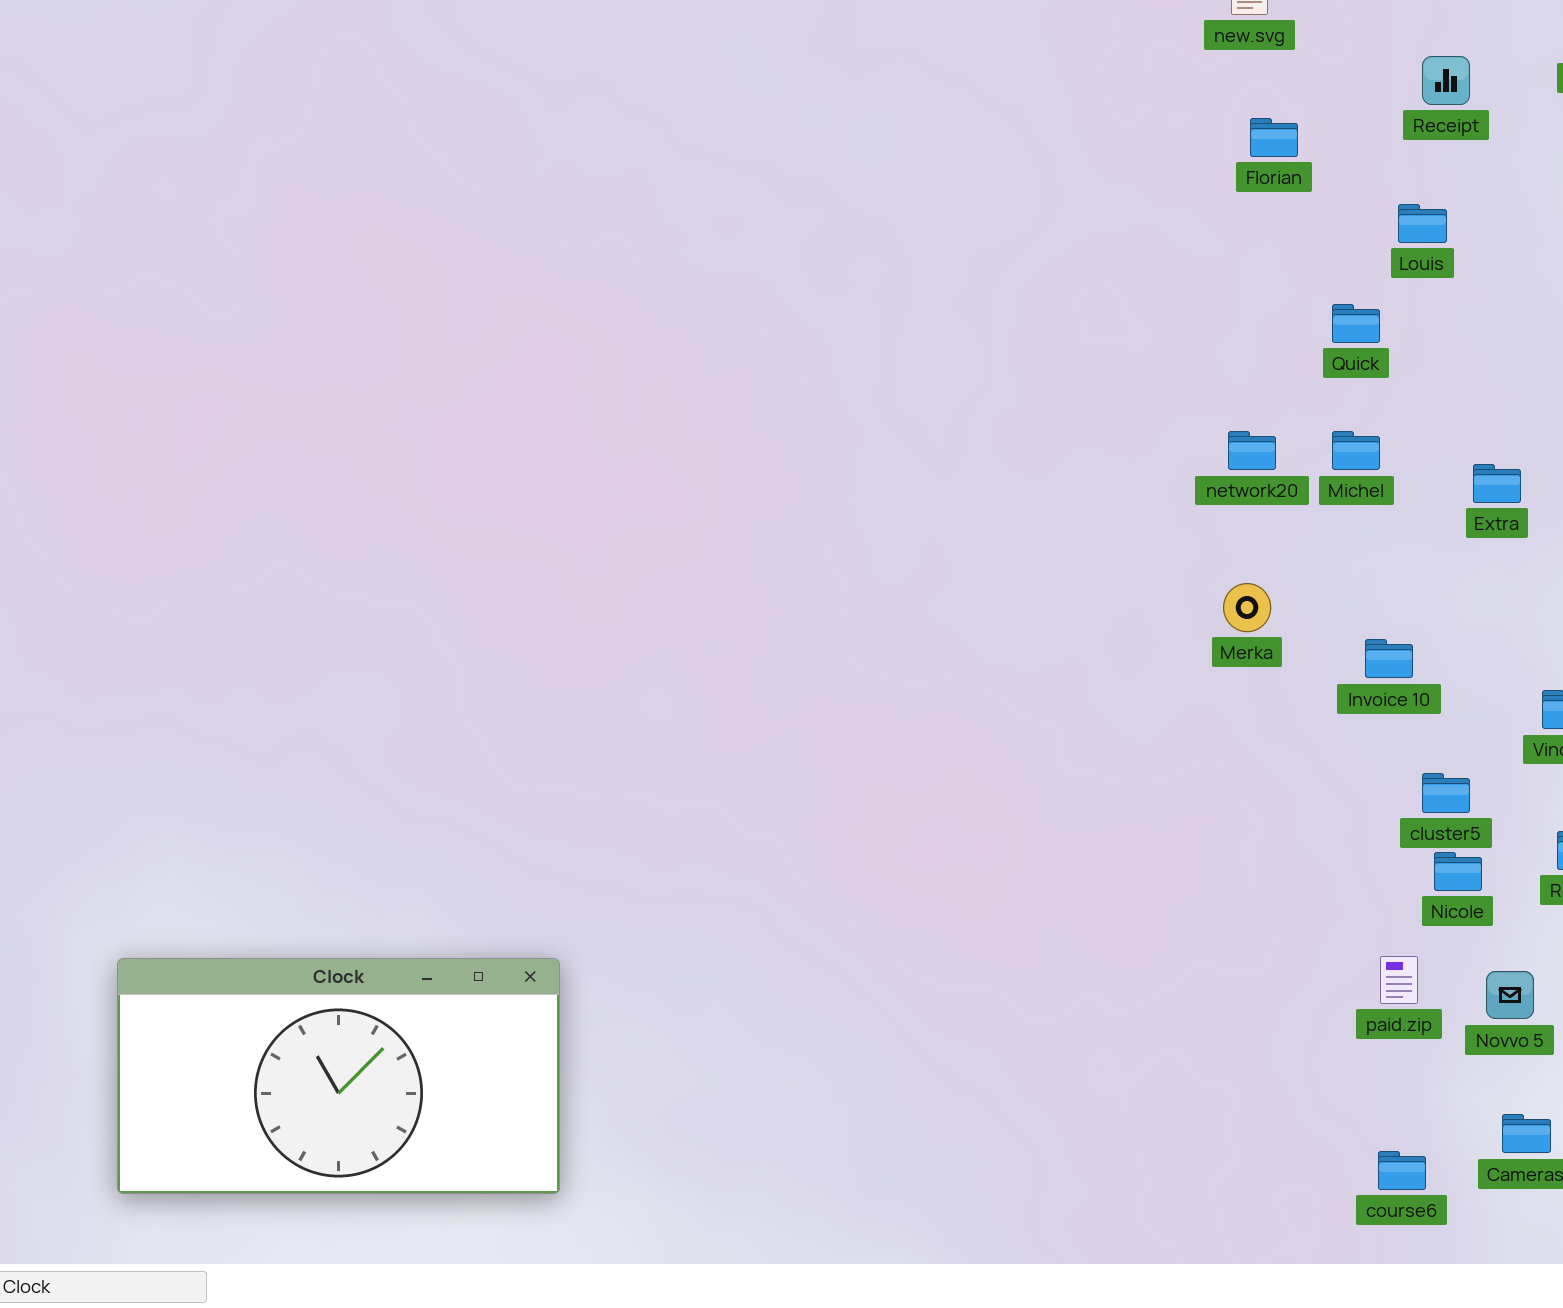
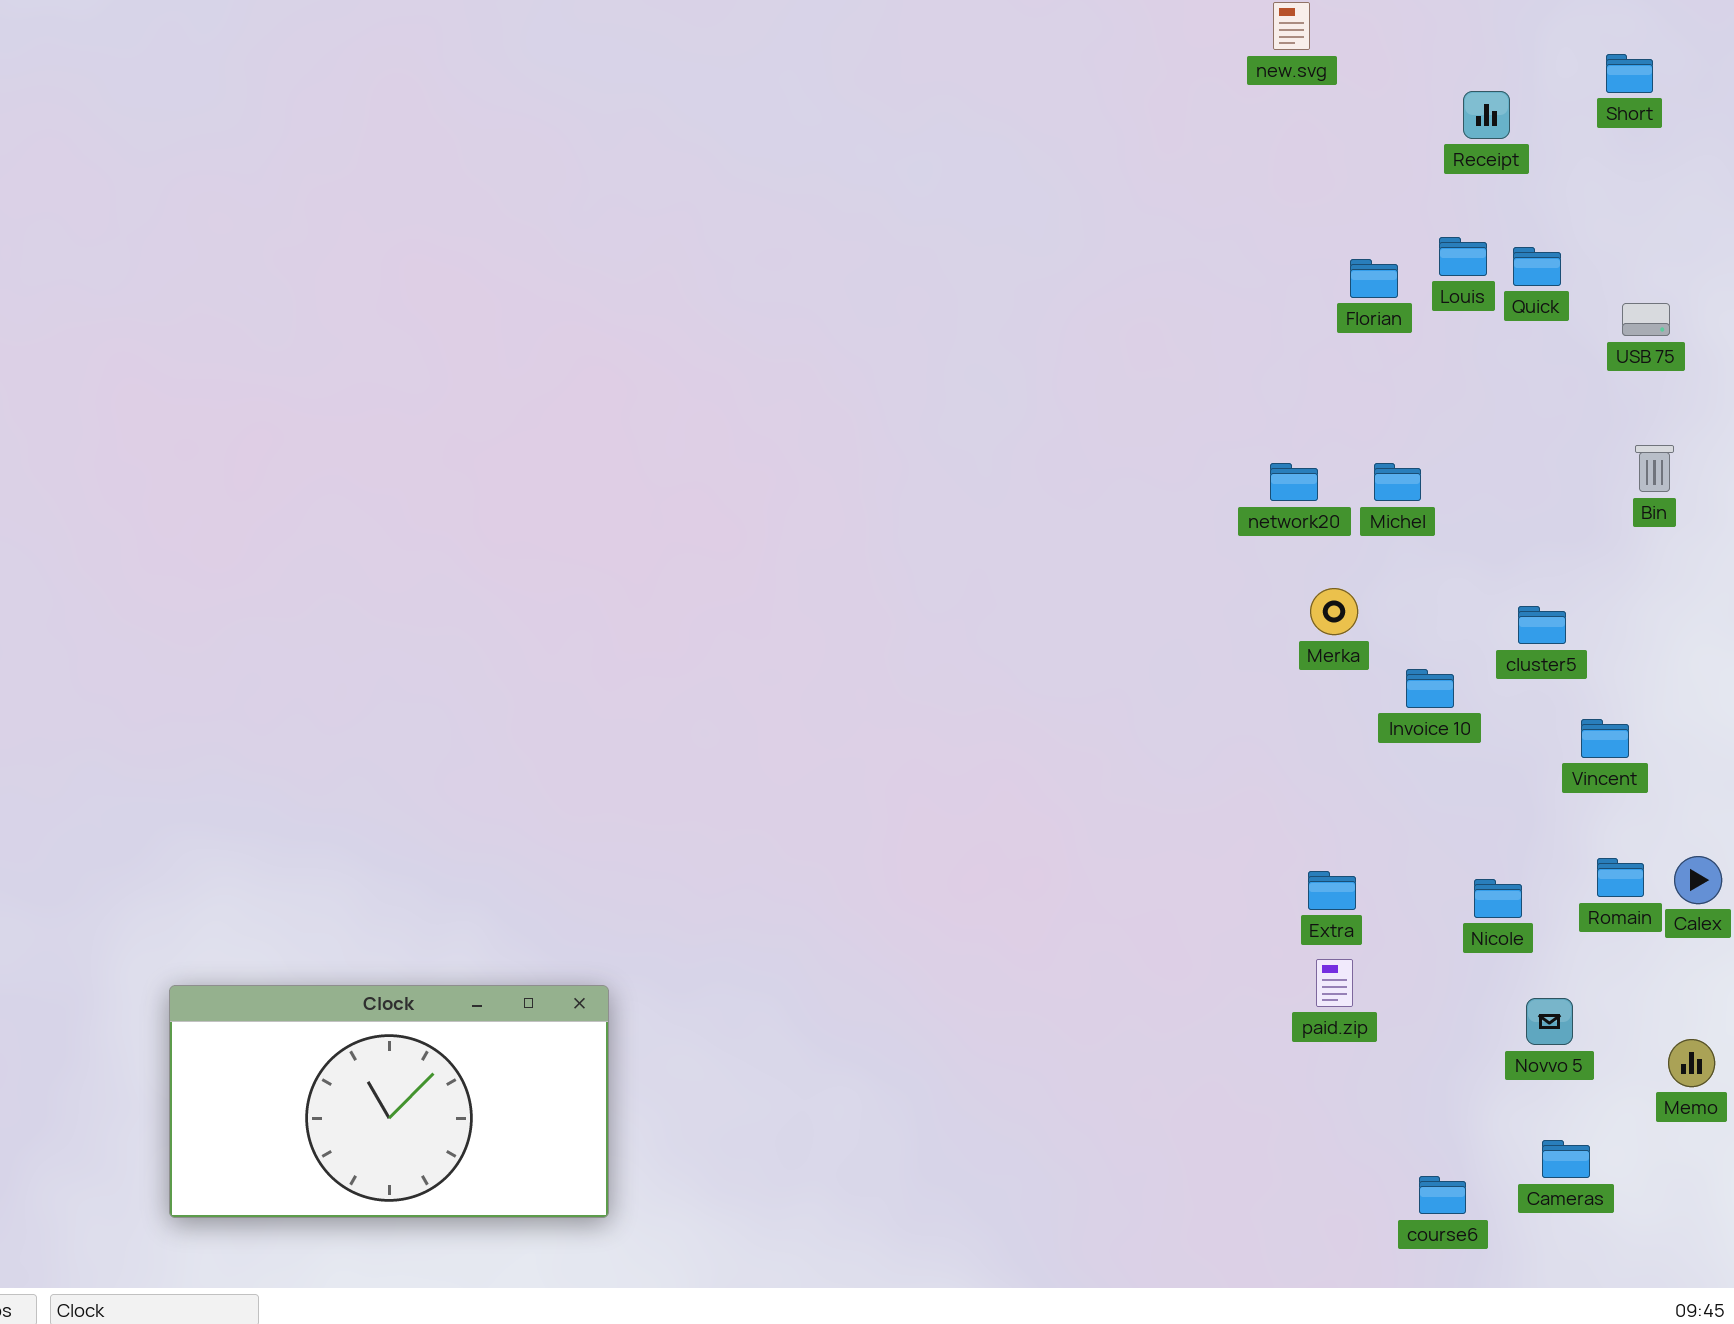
Florian: [1250,118,1298,157] -> [1350,259,1398,298], moved
Quick: [1332,304,1380,343] -> [1513,247,1561,286], moved
Extra: [1473,464,1521,503] -> [1308,871,1356,910], moved
Merka: [1223,583,1271,632] -> [1310,588,1358,635], moved
cluster5: [1422,773,1470,813] -> [1518,606,1566,644], moved
paid.zip: [1380,956,1418,1004] -> [1316,959,1353,1007], moved

